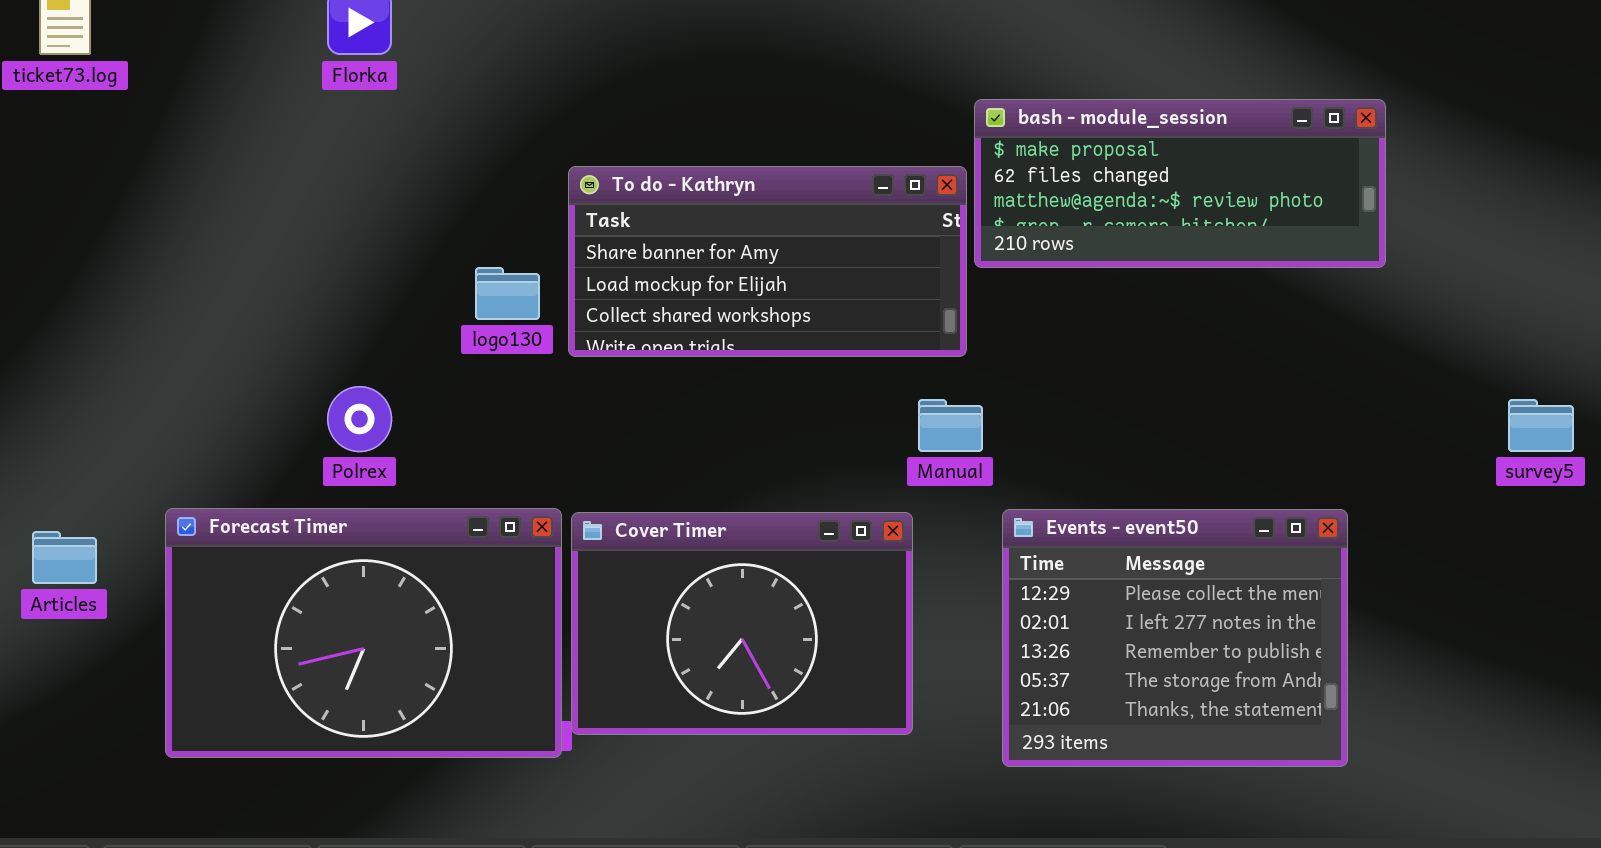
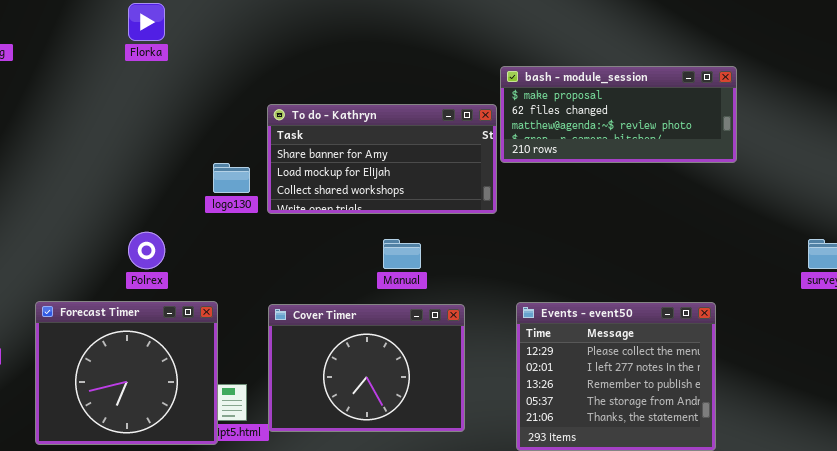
Manual: [918,399,983,452] -> [383,239,421,269], moved
Forecast Timer: [165,508,562,758] -> [35,301,218,445], resized

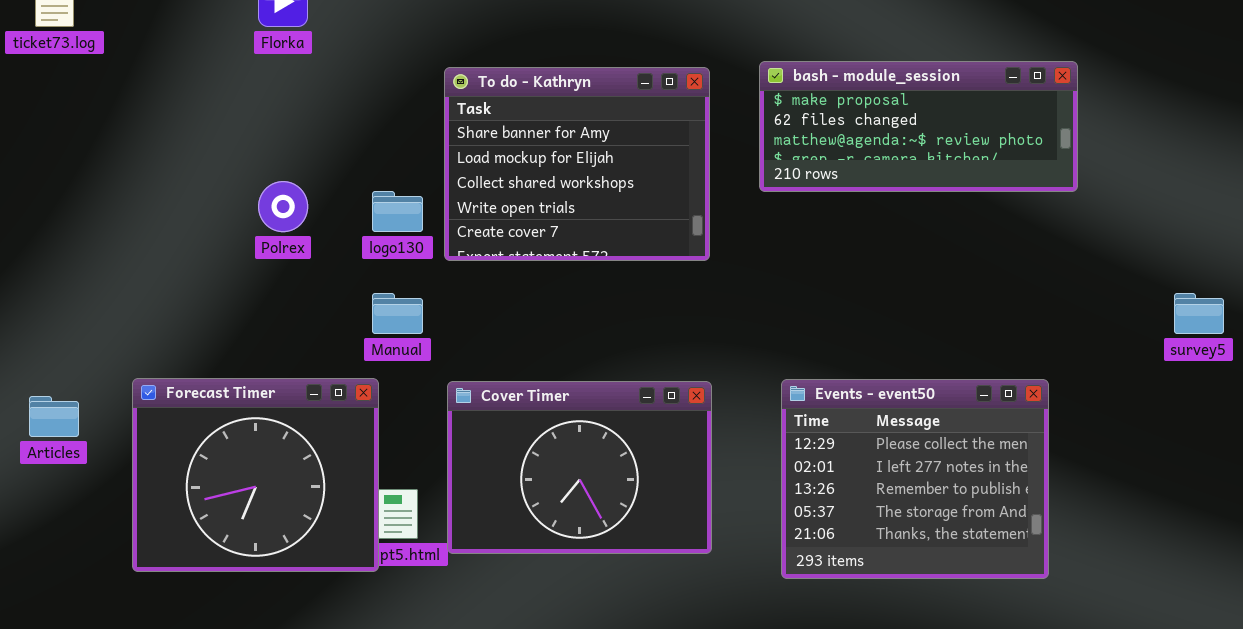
To do - Kathryn: [267,104,497,214] -> [444,67,710,261], resized
Polrex: [128,232,165,269] -> [258,181,308,232], moved
Manual: [383,239,421,269] -> [372,293,423,334], moved

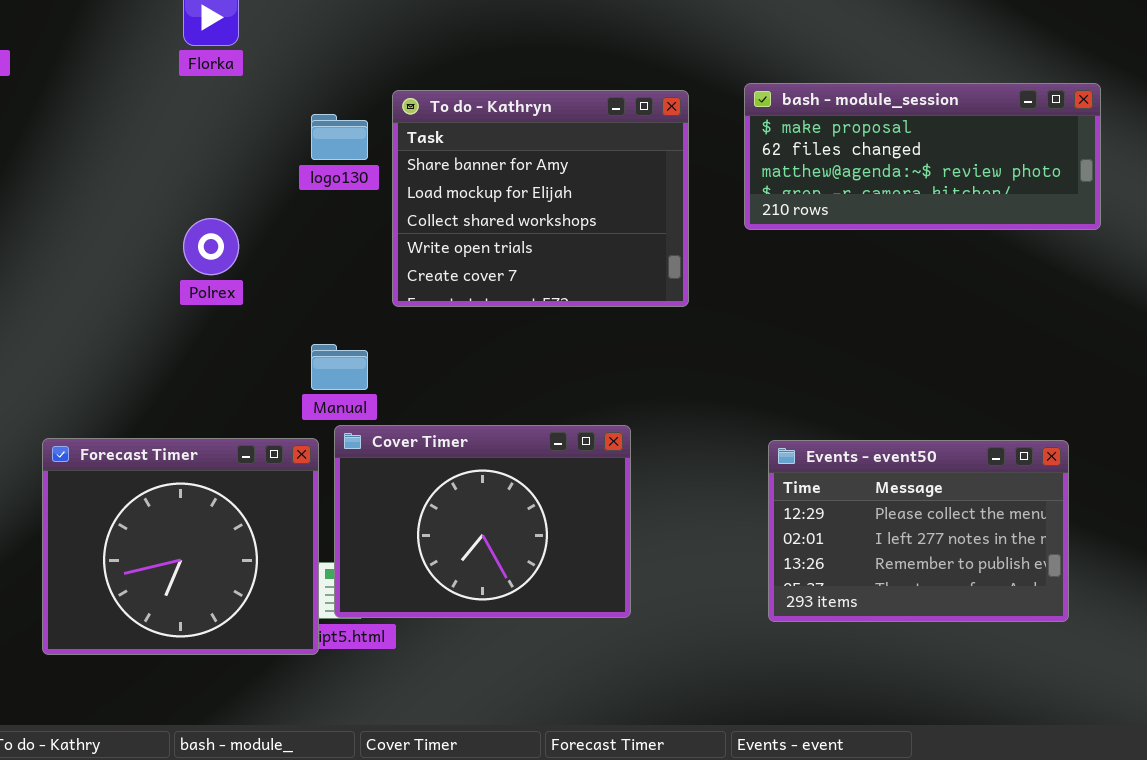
logo130: [372,191,423,232] -> [311,114,368,160], moved
Events - event50: [781,379,1049,579] -> [768,440,1069,622], resized
Cover Timer: [447,381,712,554] -> [334,425,631,618], moved

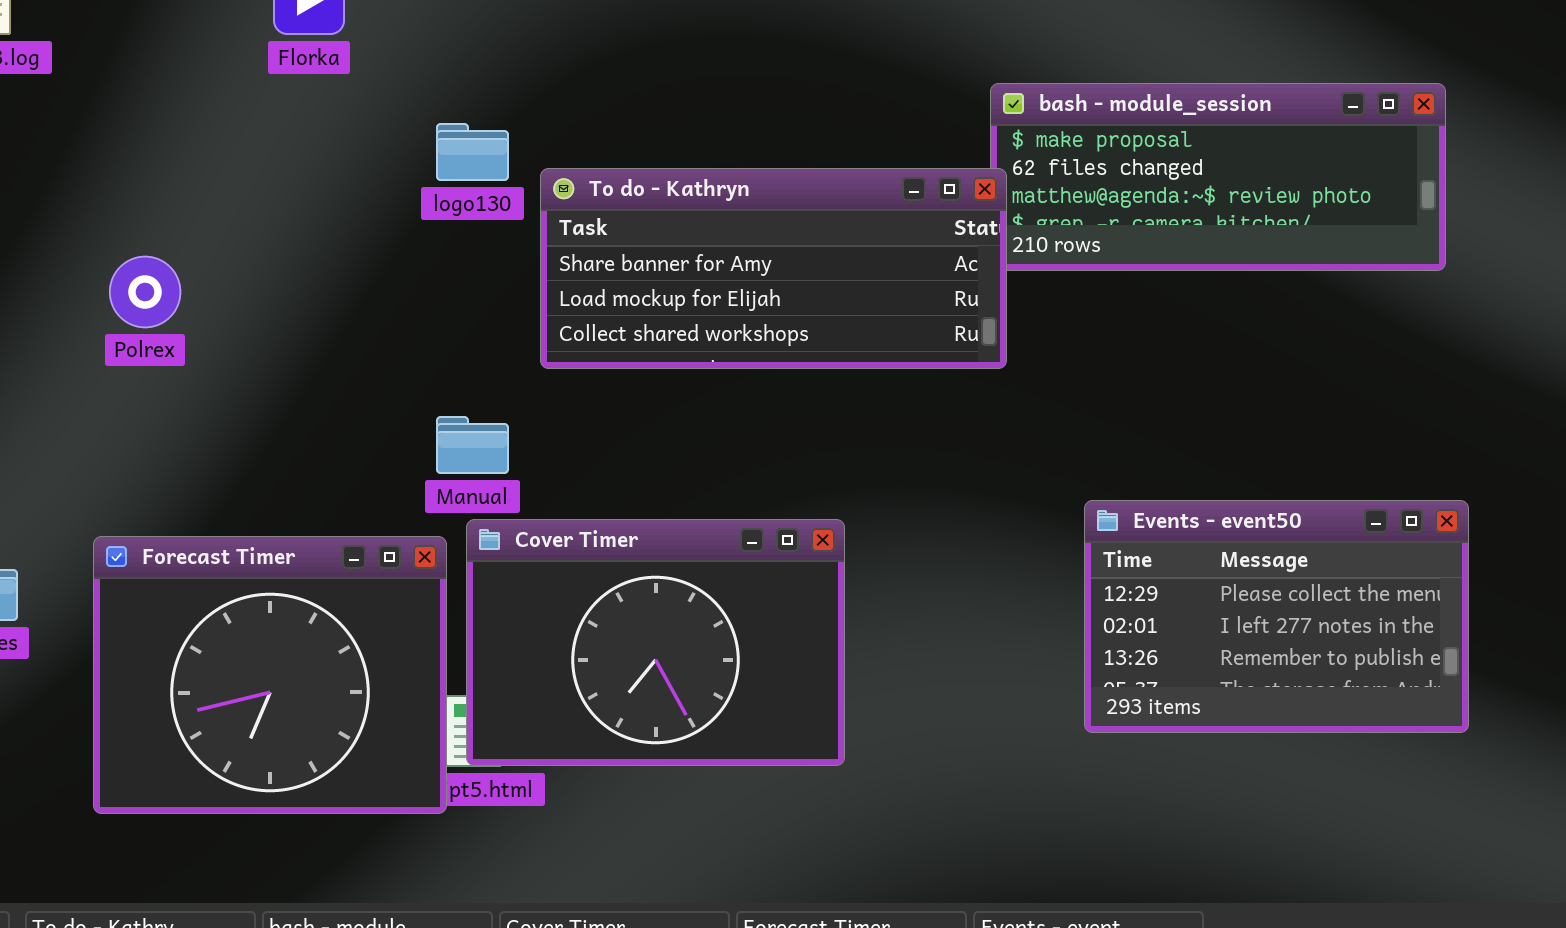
To do - Kathryn: [392,90,689,307] -> [540,168,1007,369], resized
Polrex: [183,218,239,275] -> [109,256,181,328], moved
Events - event50: [768,440,1069,622] -> [1084,500,1469,733], moved

